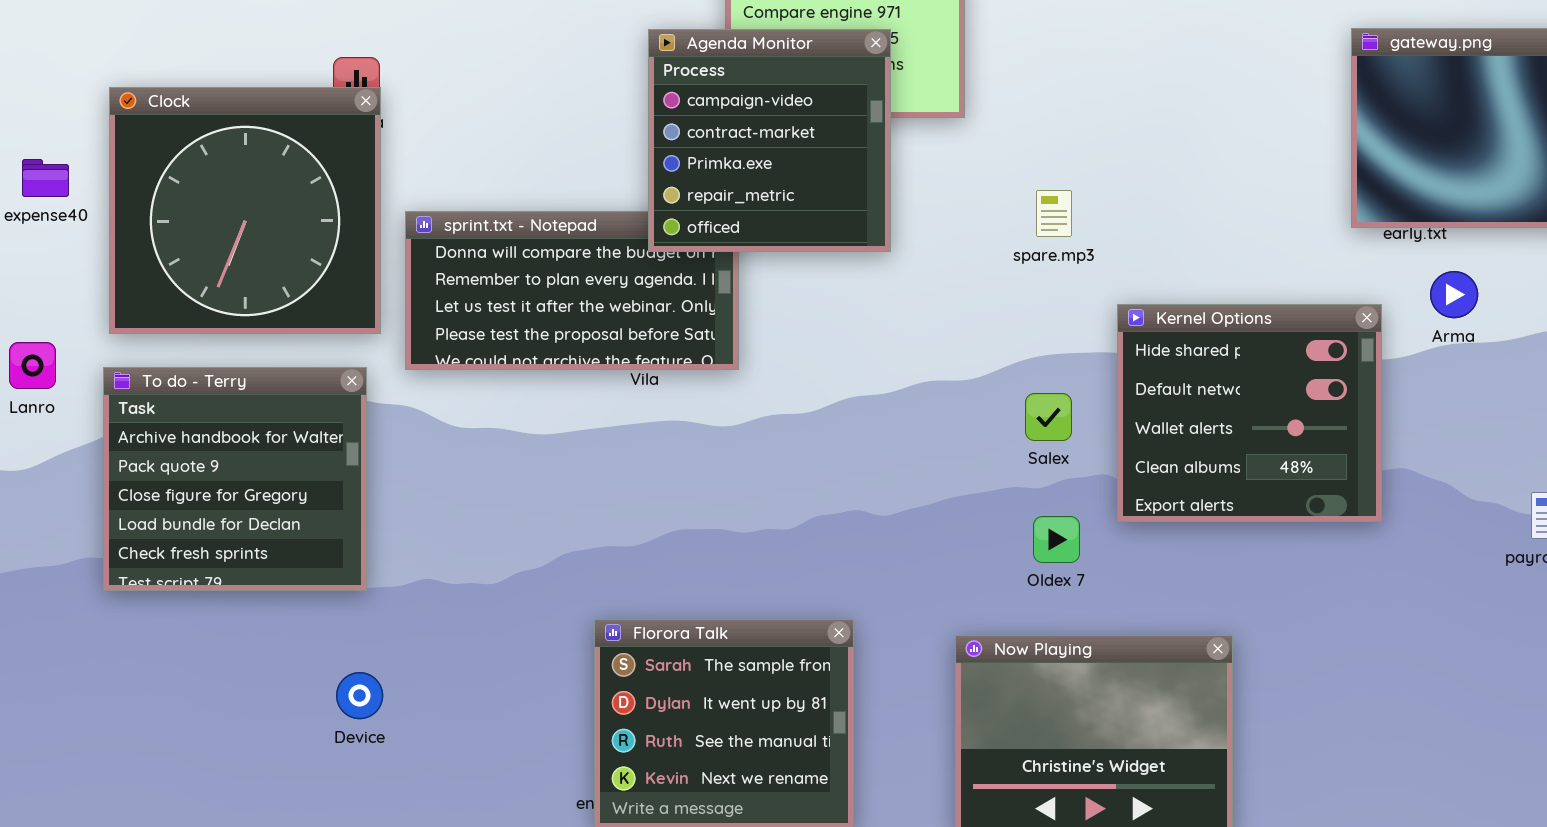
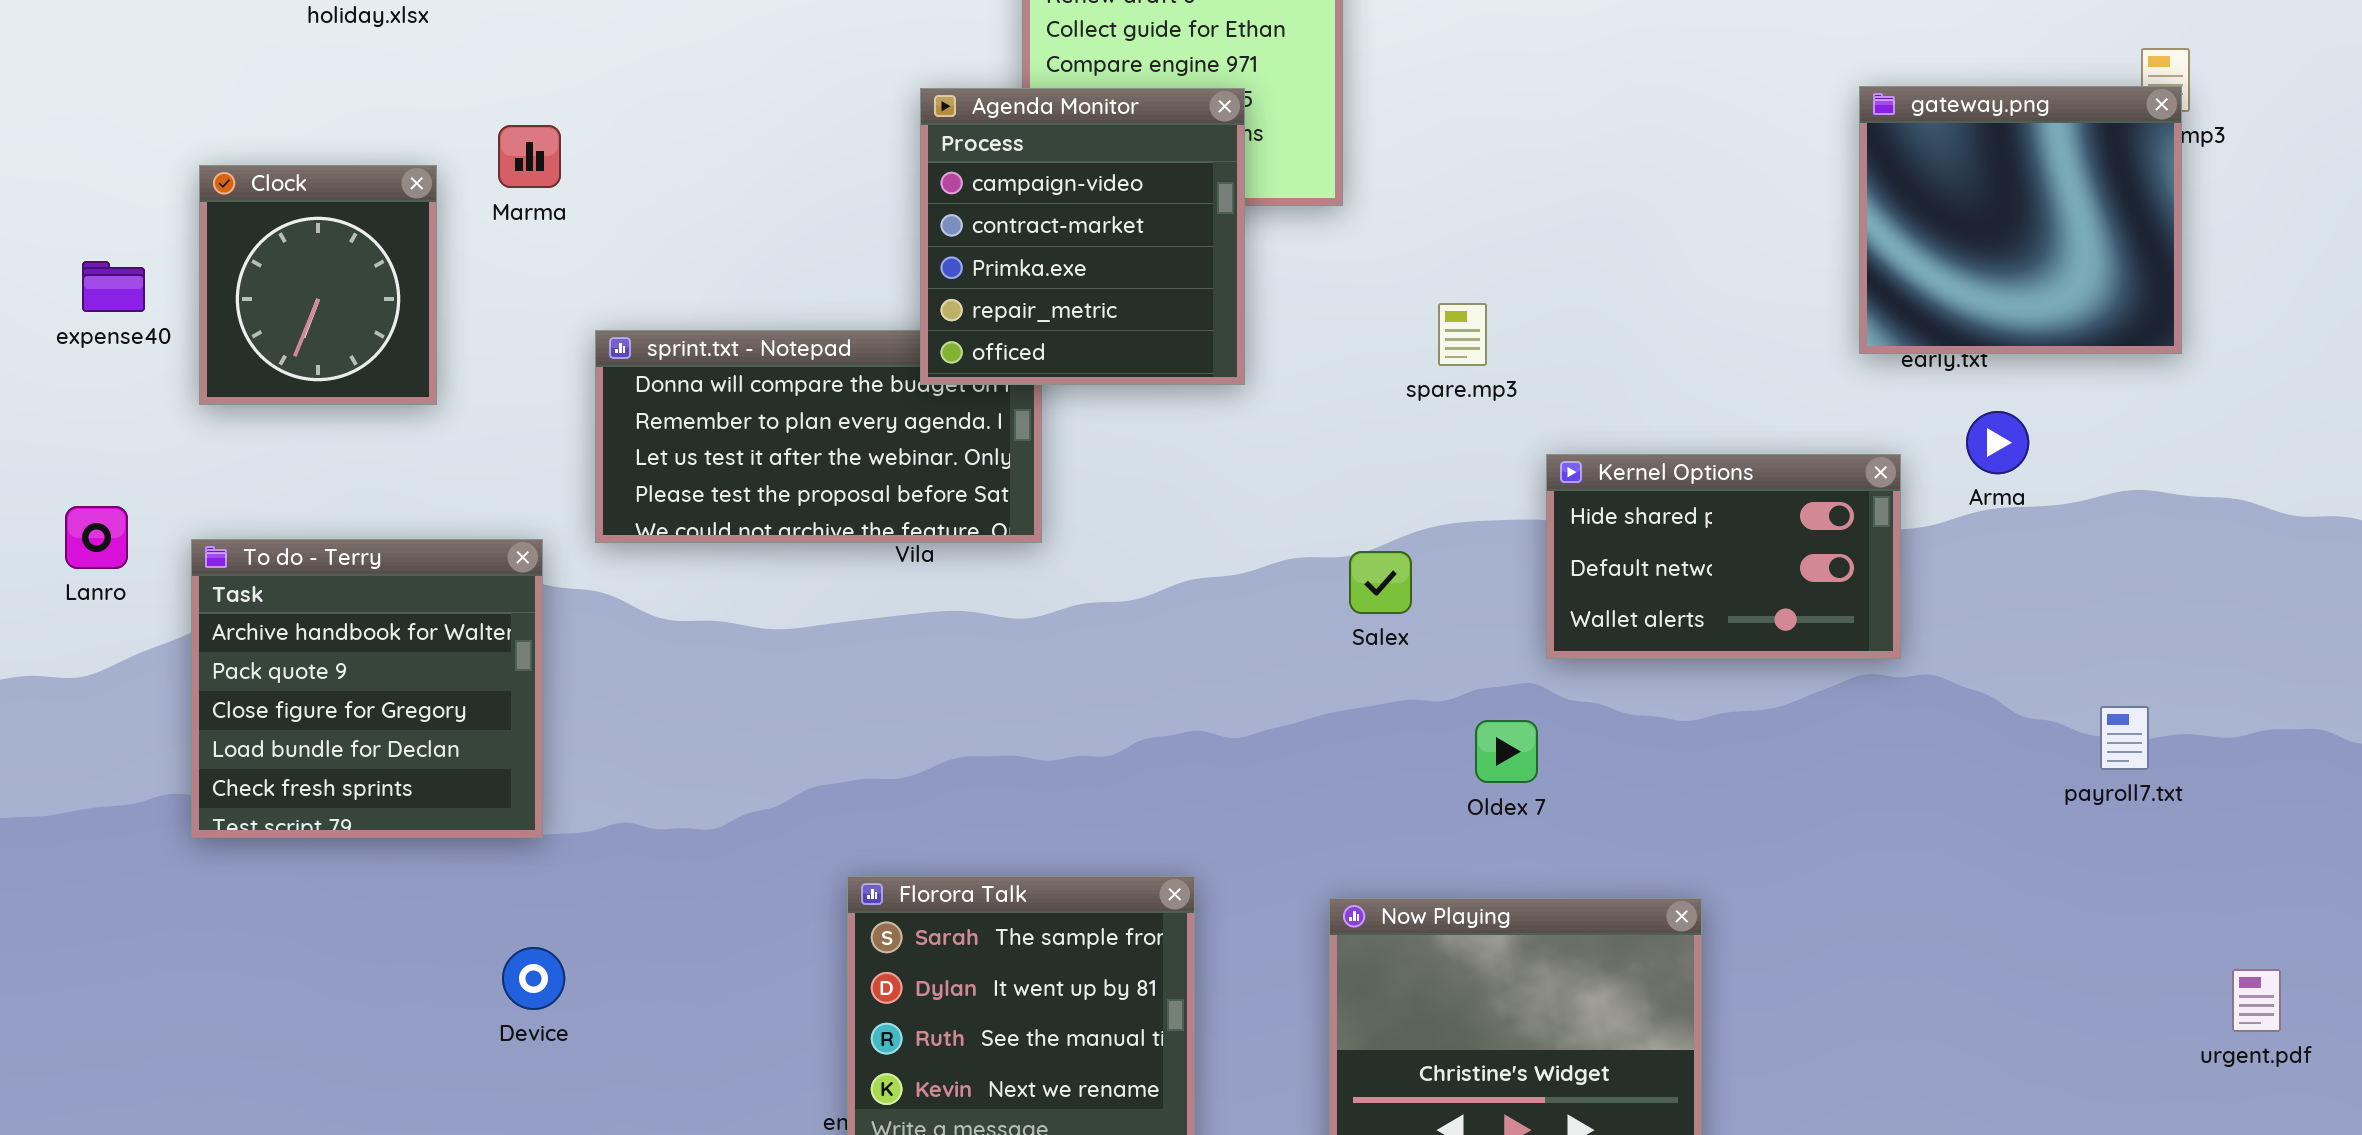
Clock: [109,87,381,334] -> [199,165,437,405], resized
Kernel Options: [1117,304,1382,522] -> [1546,454,1901,659], resized
Salex: [1025,393,1072,441] -> [1349,551,1412,614], moved
Oldex 7: [1033,516,1080,563] -> [1475,720,1538,783], moved

